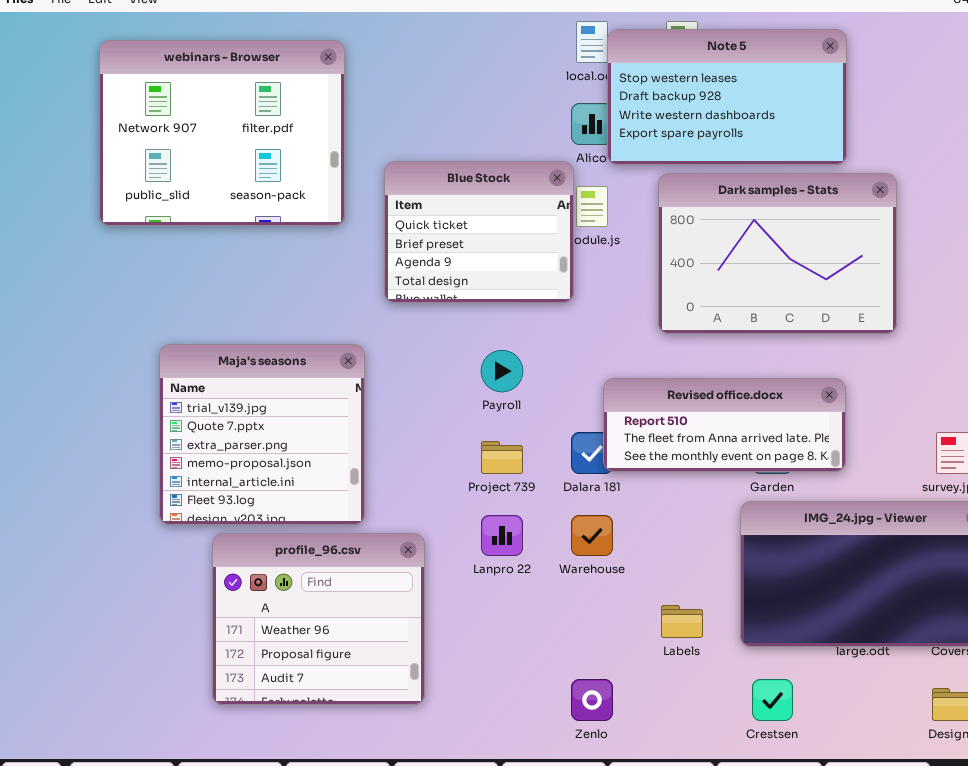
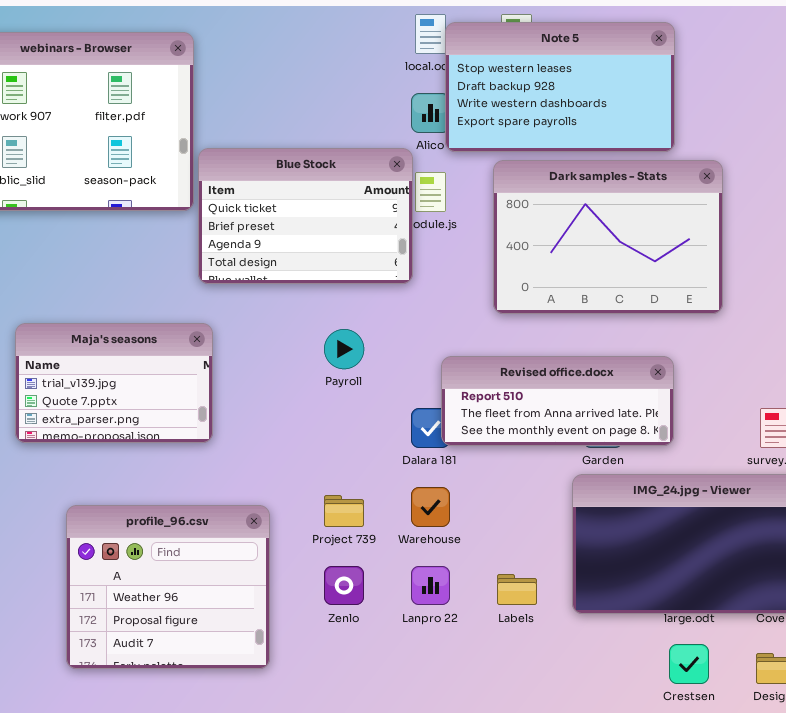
Blue Stock: [384,161,574,303] -> [198,148,413,284], resized
Maja's seasons: [159,344,365,525] -> [15,323,213,443], resized
Project 739: [481,441,523,474] -> [324,495,364,527], moved
Lanpro 22: [481,515,523,556] -> [411,566,450,605], moved
Zenlo: [571,679,613,721] -> [324,566,364,605], moved
Crestsen: [752,679,793,721] -> [669,644,709,684], moved

